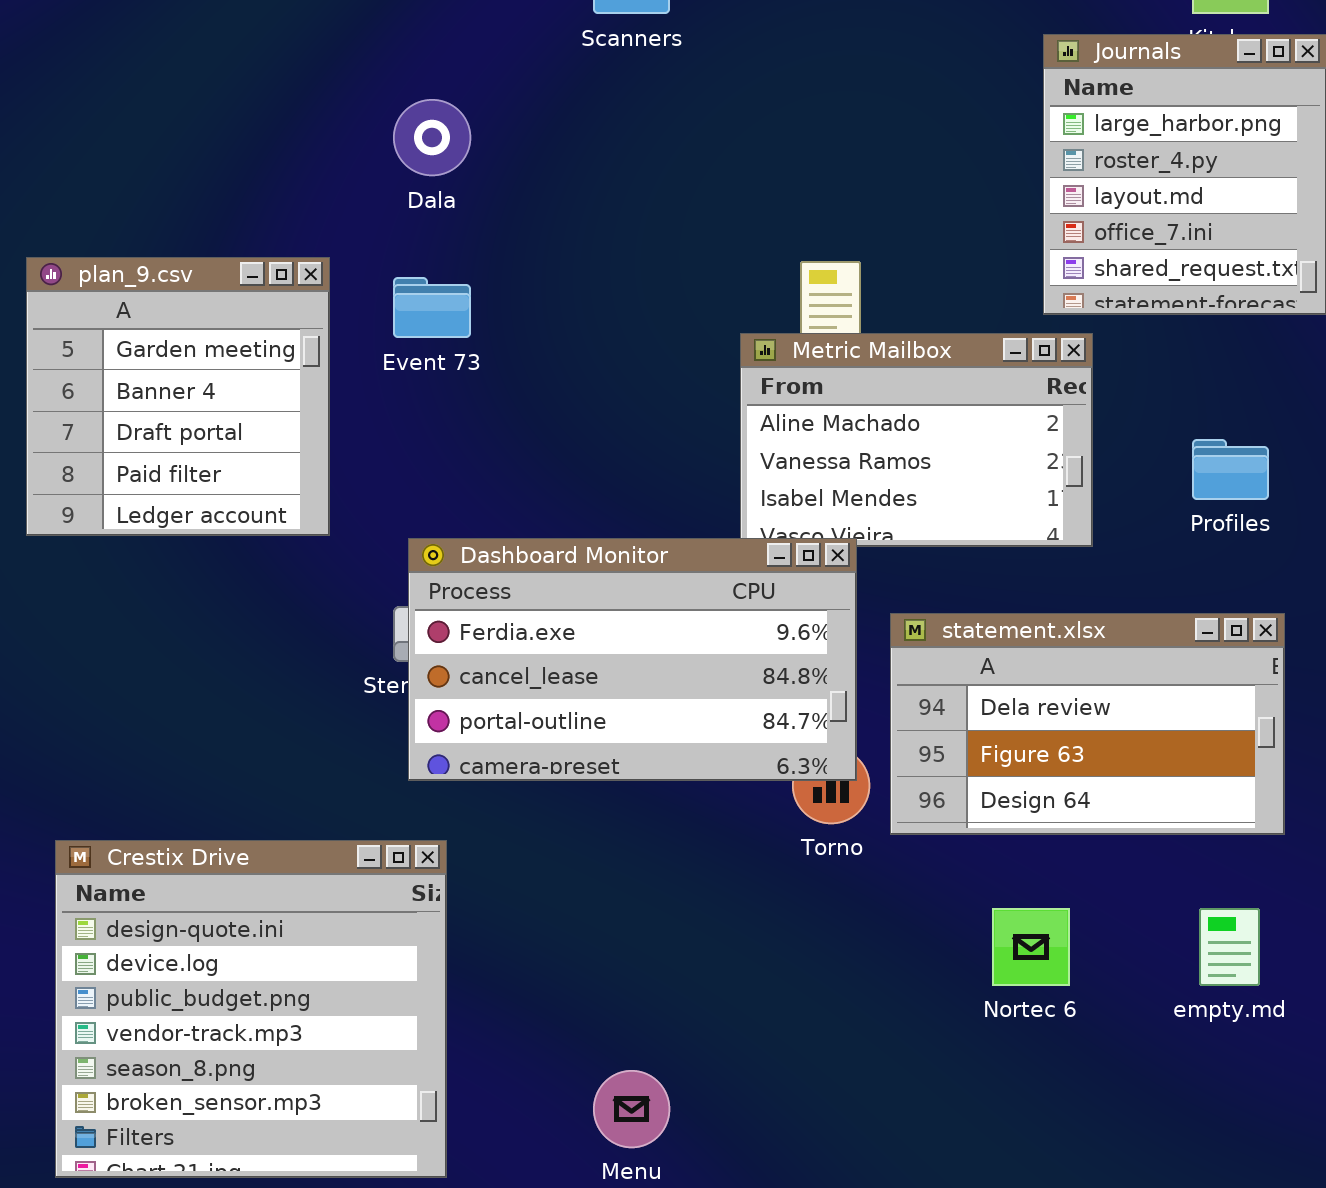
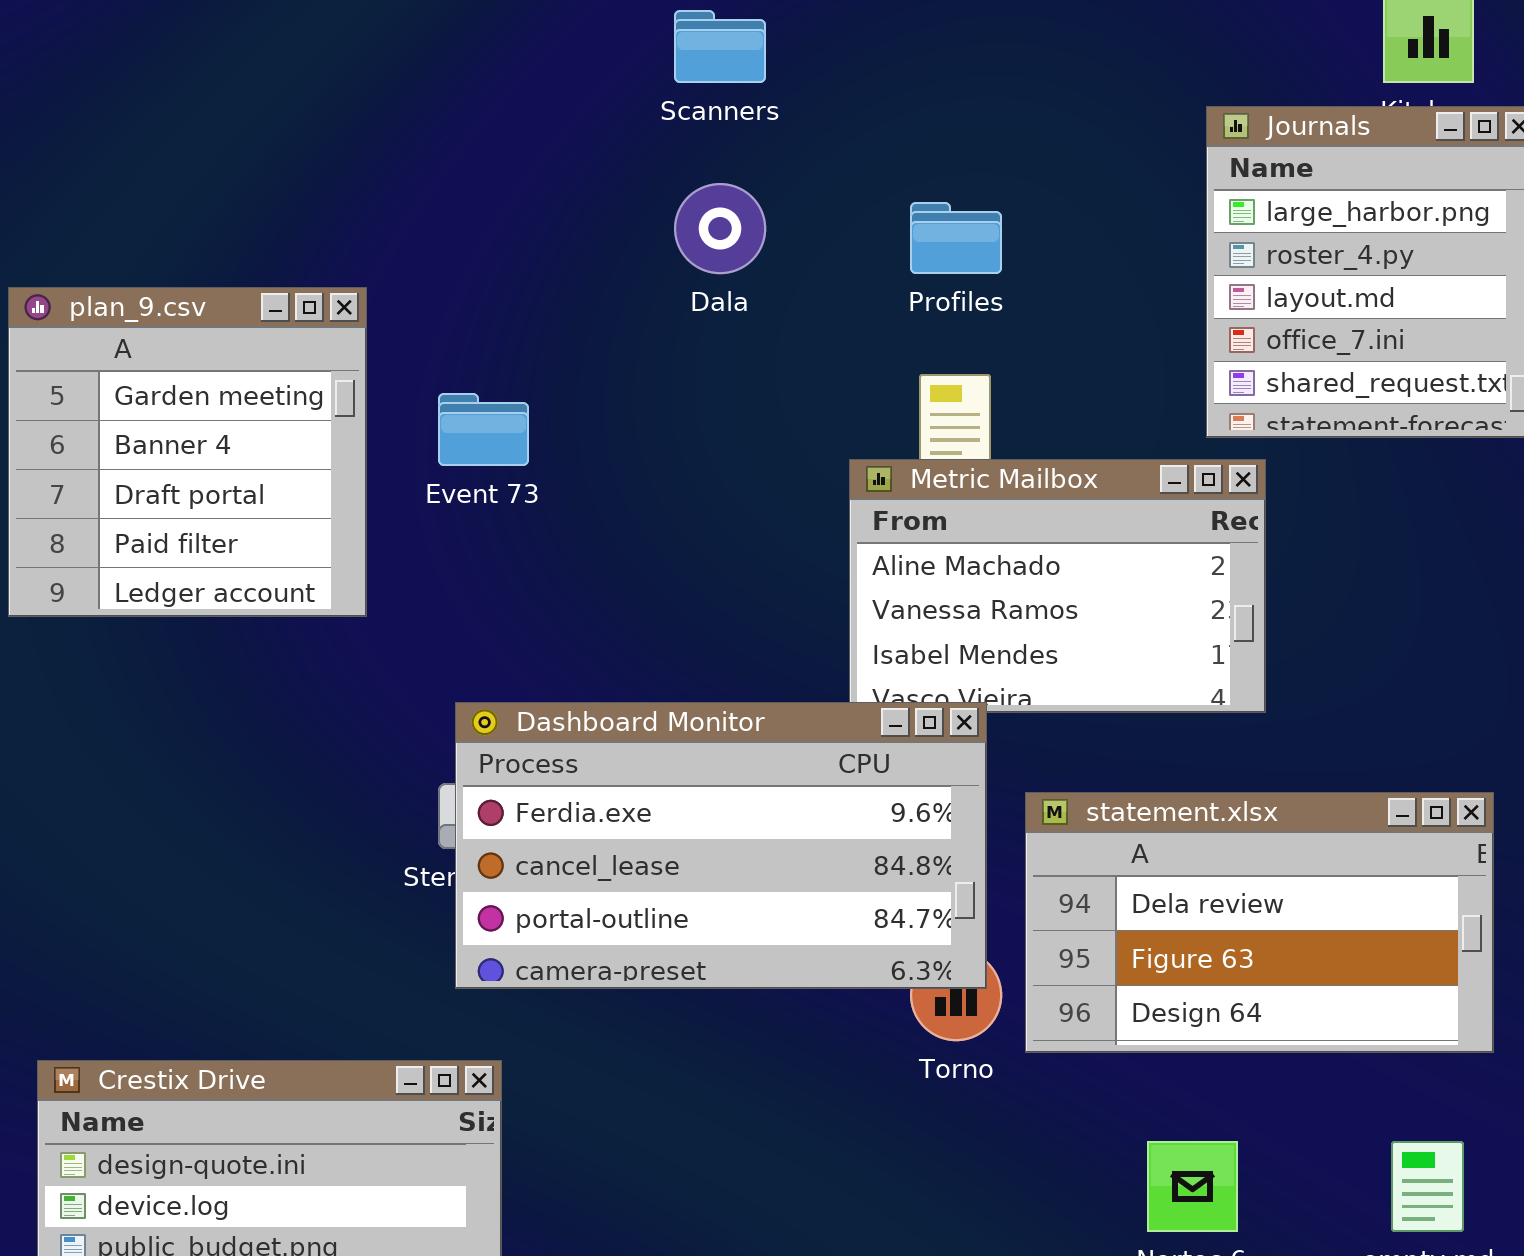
Dala: [393,99,471,176] -> [674,183,766,274], moved
plan_9.csv: [26,257,330,536] -> [8,287,367,617], moved
Profiles: [1192,439,1269,500] -> [910,202,1002,274], moved

